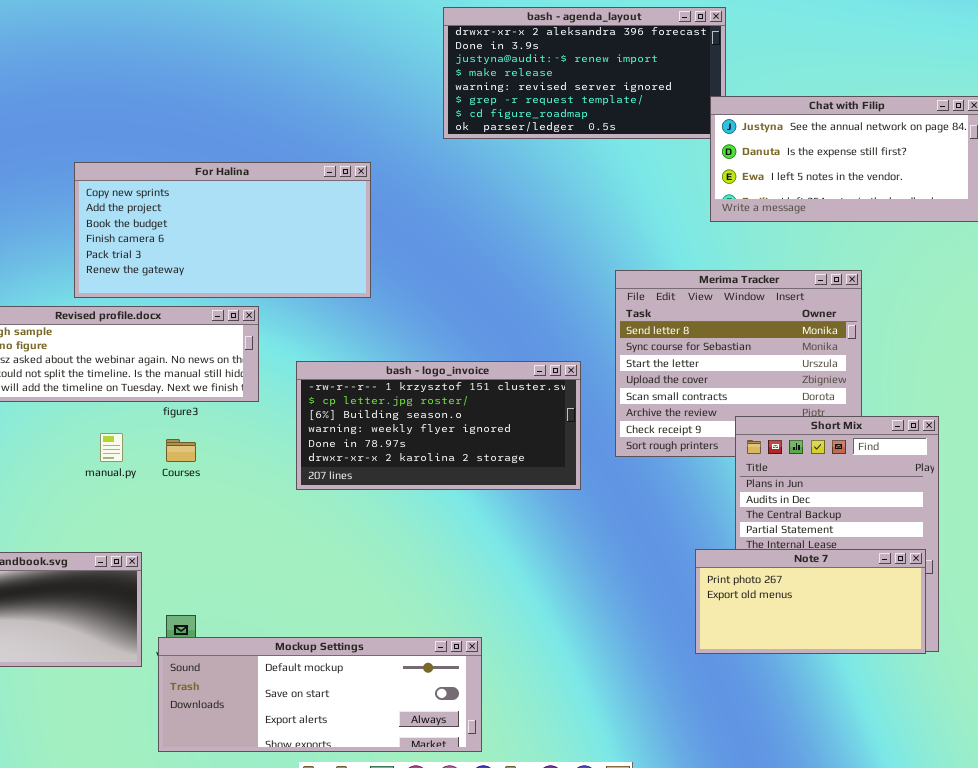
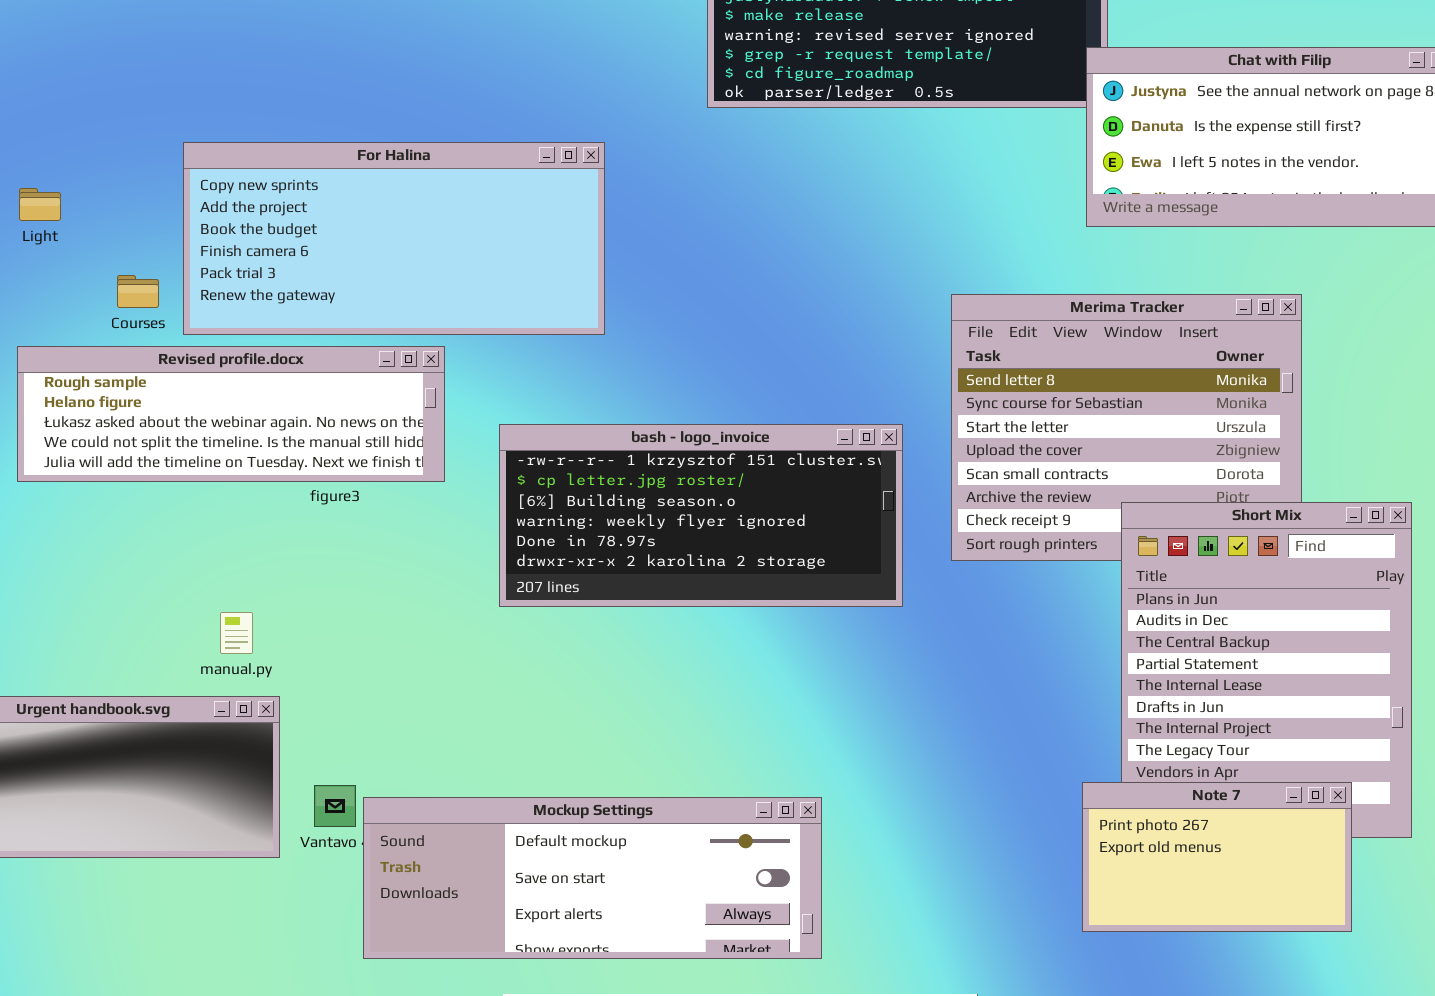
manual.py: [100,433,123,462] -> [220,612,253,654], moved
Courses: [166,439,196,462] -> [117,275,159,308], moved
Note 7: [695,549,926,654] -> [1082,782,1352,932], moved, resized
Mockup Settings: [158,637,482,752] -> [363,797,822,959], moved

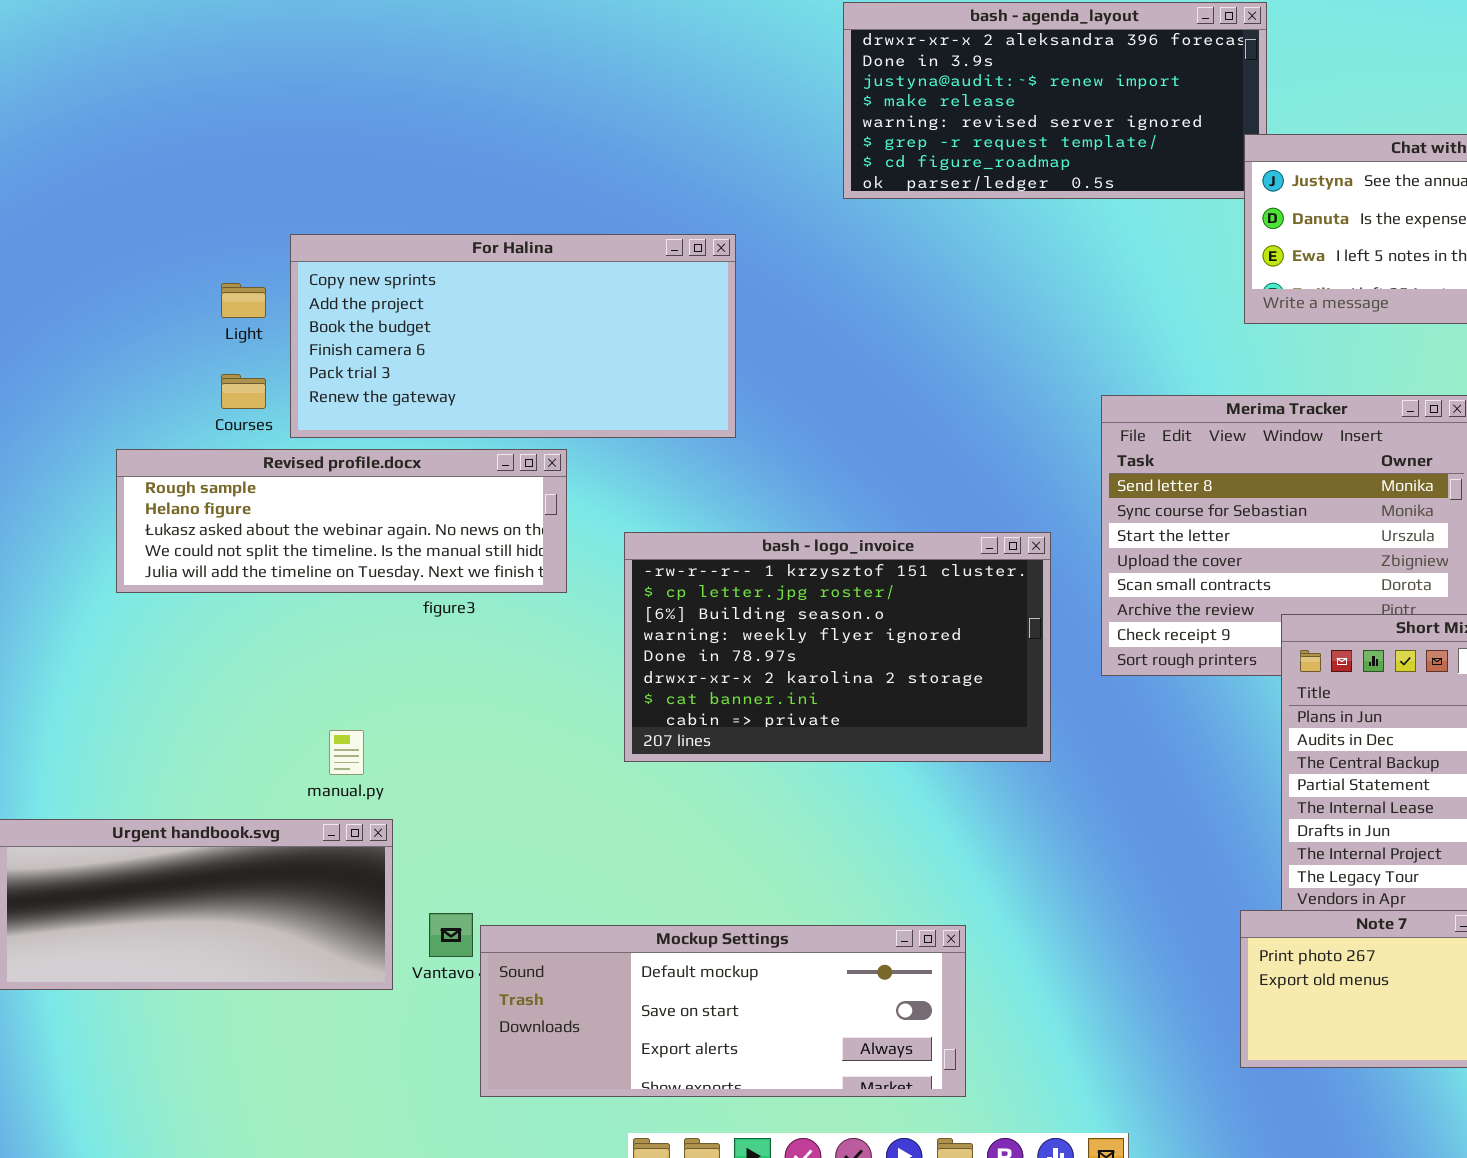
Light: [19,188,61,221] -> [221,283,266,318], moved
bash - logo_invoice: [499,424,903,607] -> [624,532,1051,762], resized

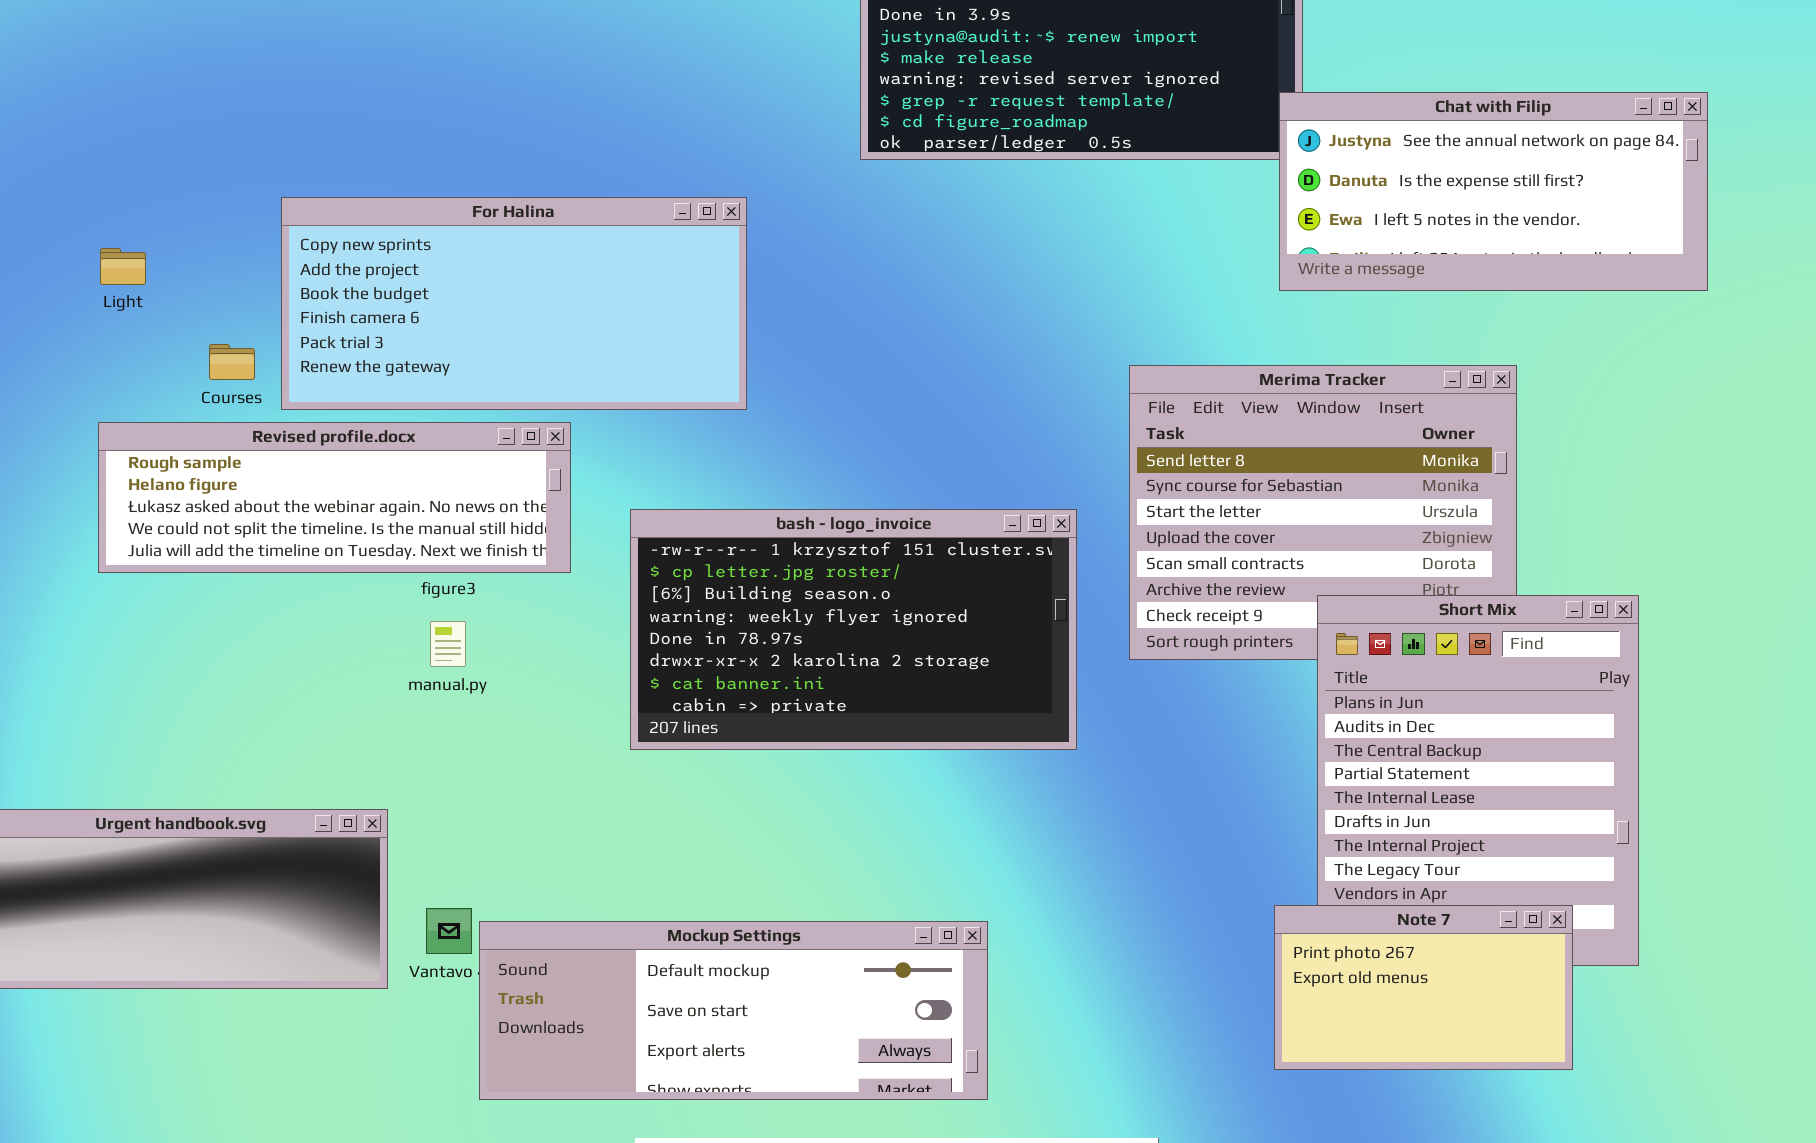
Light: [221,283,266,318] -> [100,248,146,285], moved
manual.py: [329,730,364,775] -> [430,621,466,667], moved

